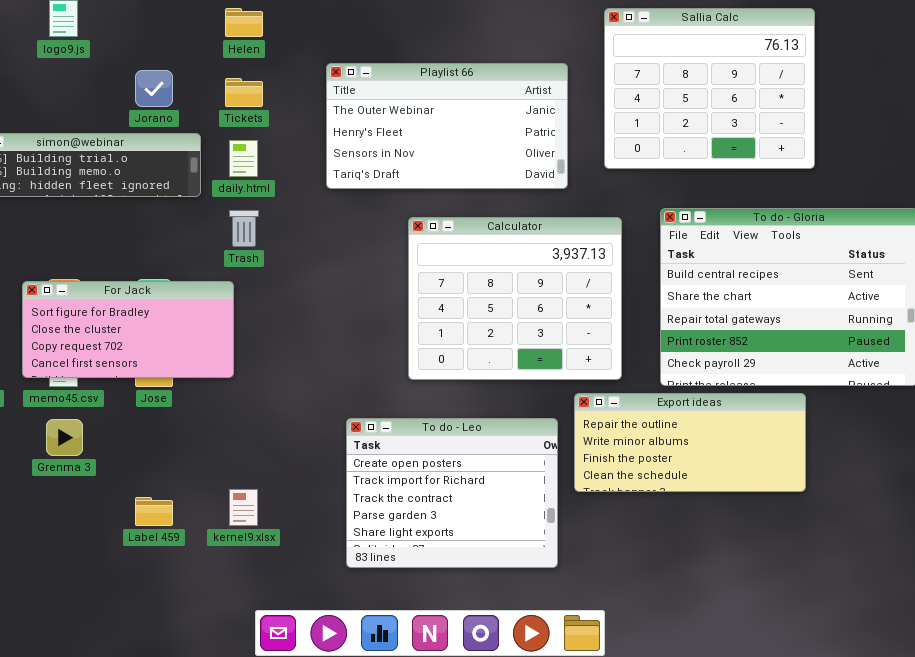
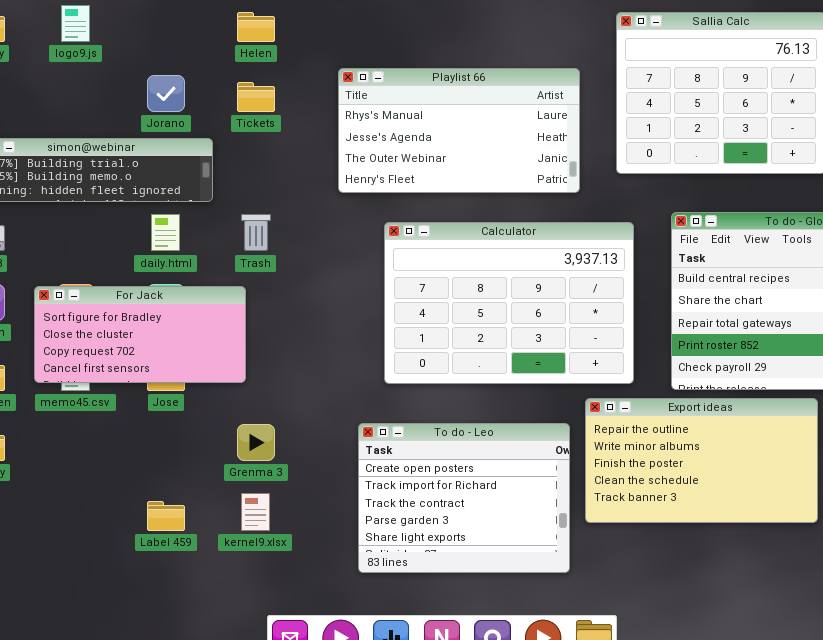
Playlist 66: [326,63,568,189] -> [338,68,580,193], scrolled up 2 rows
daily.html: [229,140,258,177] -> [151,214,180,251], moved
Calculator: [408,217,622,380] -> [384,222,634,384], resized
Export ideas: [574,393,806,492] -> [585,398,818,523], resized
Grenma 3: [46,419,83,456] -> [237,424,275,461], moved

